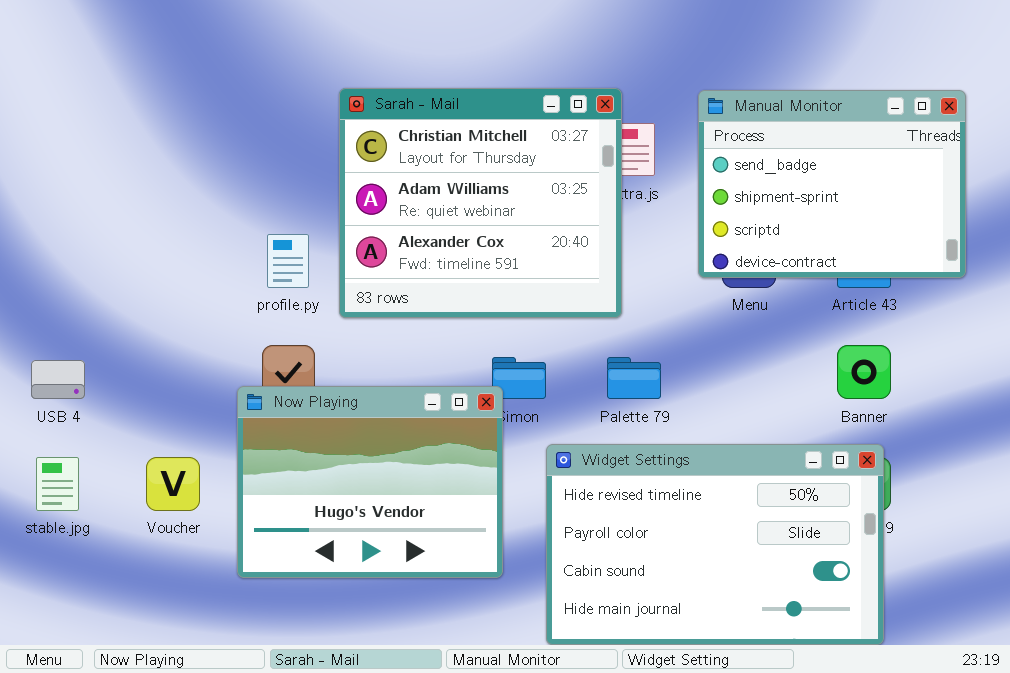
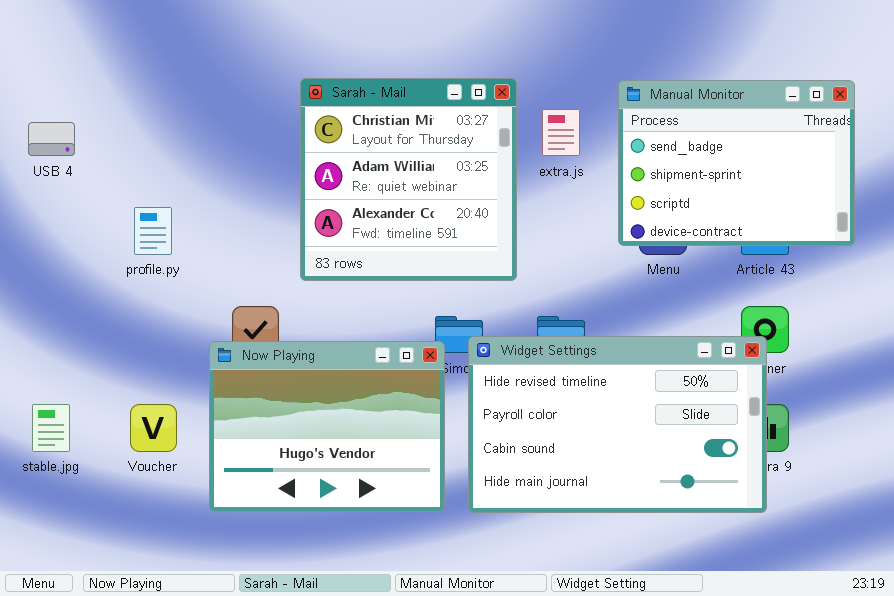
Sarah - Mail: [339,88,622,318] -> [300,78,517,281], resized
profile.py: [267,234,309,288] -> [134,207,172,255], moved
USB 4: [31,360,85,399] -> [28,122,75,156], moved
Widget Settings: [546,444,884,645] -> [468,336,767,513], moved

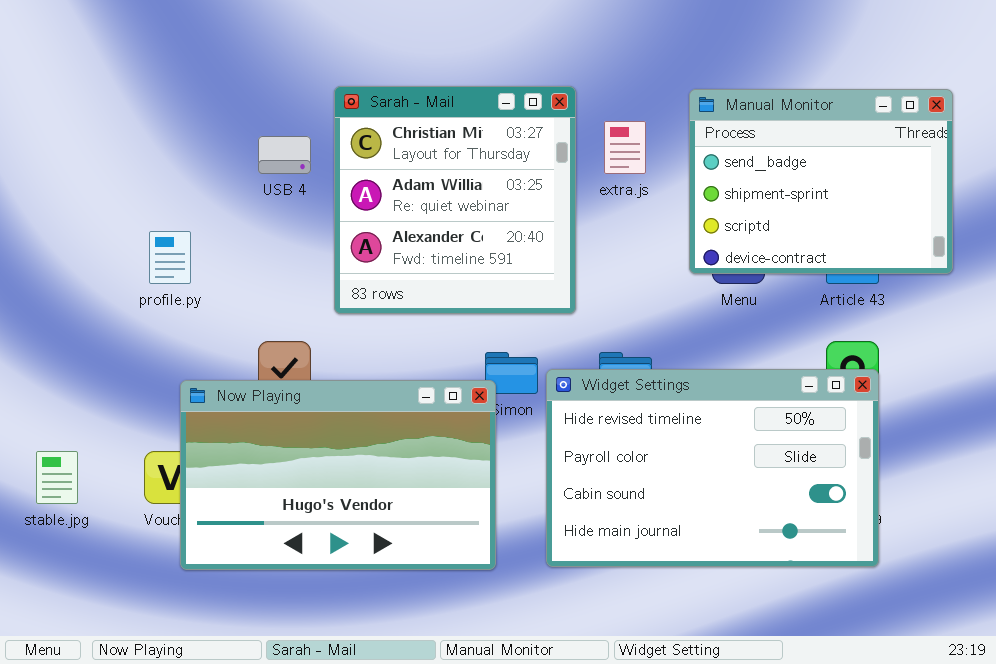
USB 4: [28,122,75,156] -> [258,136,311,174], moved
Widget Settings: [468,336,767,513] -> [546,369,879,567], moved
Now Playing: [209,341,445,512] -> [180,380,496,570], resized

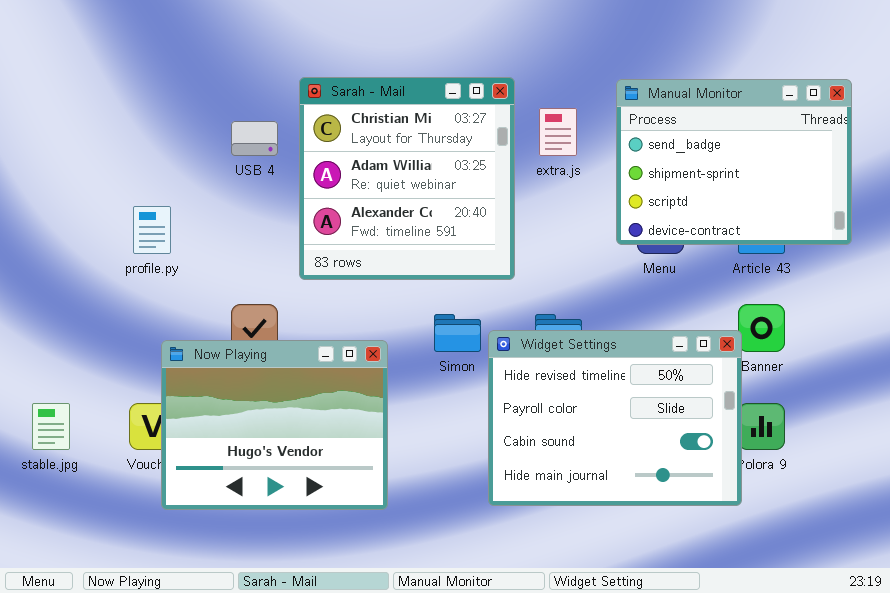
Widget Settings: [546,369,879,567] -> [488,330,742,506], resized
Now Playing: [180,380,496,570] -> [161,340,388,510], resized

